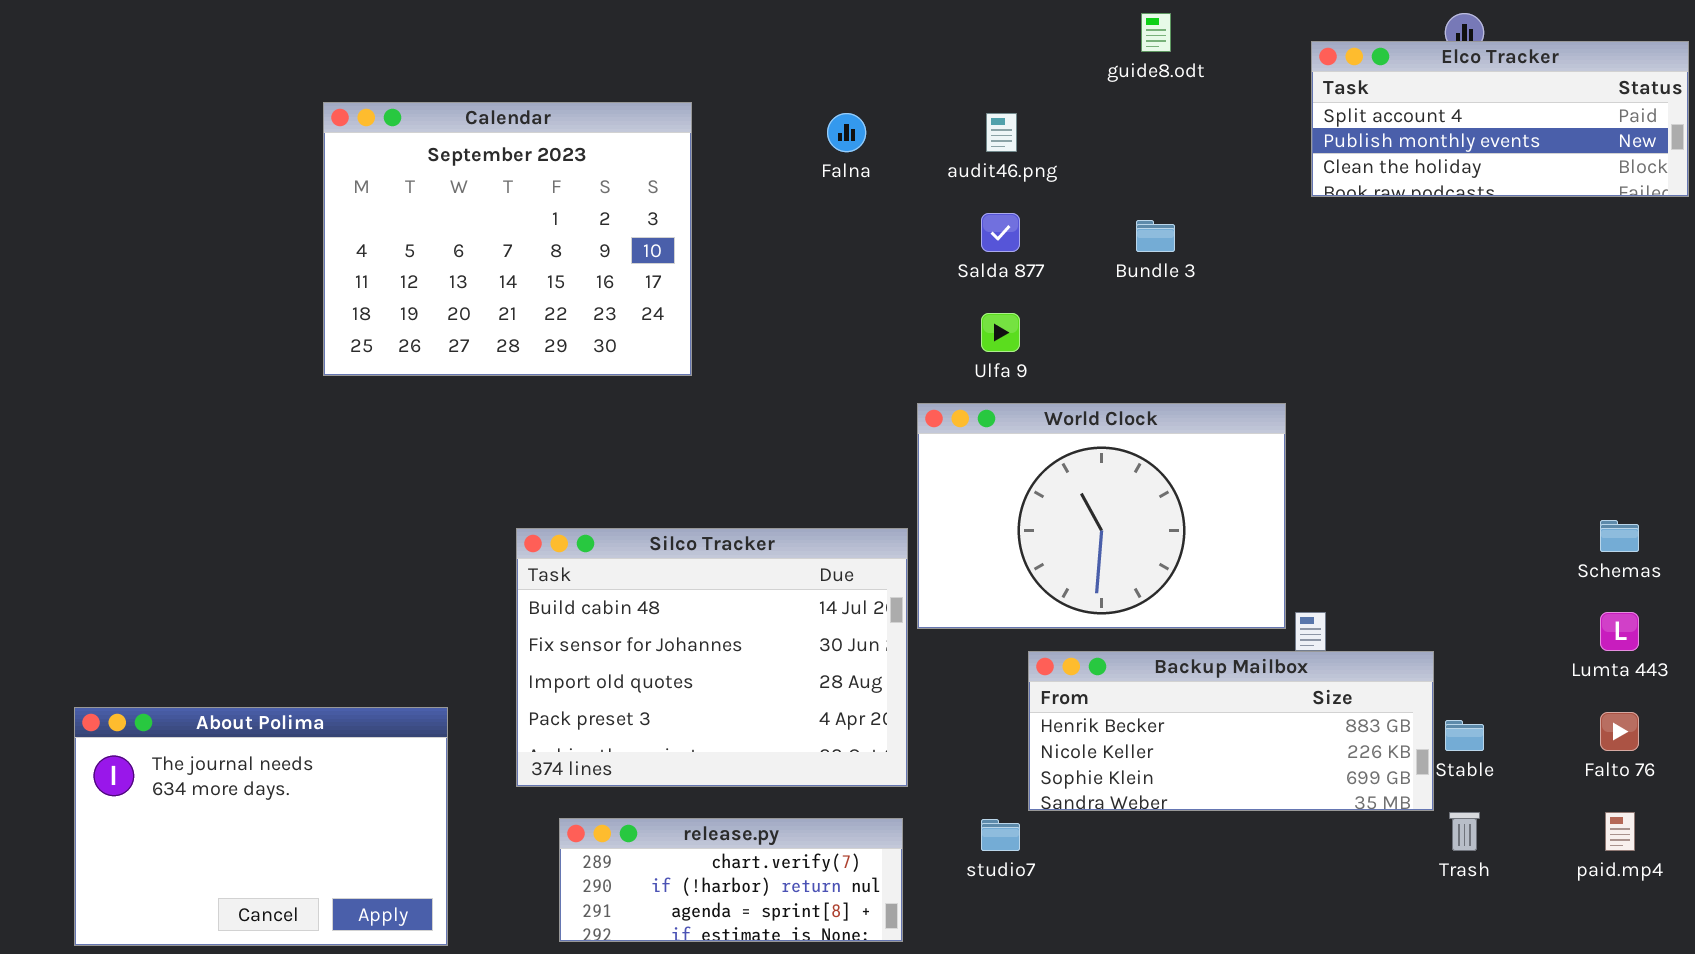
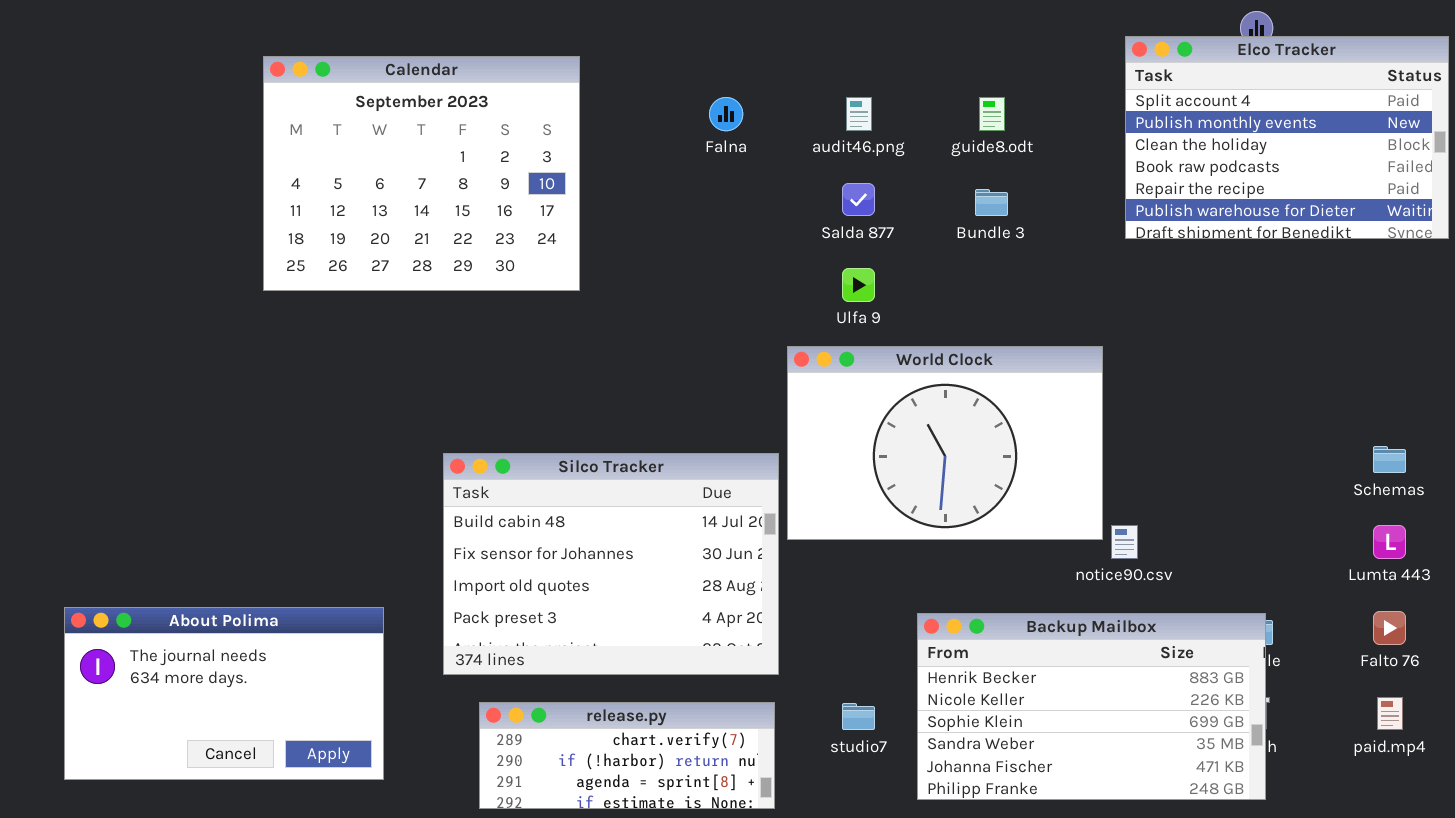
guide8.odt: [1141,13,1171,52] -> [979,97,1005,131], moved
Elco Tracker: [1311,41,1689,197] -> [1125,36,1449,239], resized
Calendar: [323,102,692,376] -> [263,56,580,291], moved
Backup Mailbox: [1028,651,1434,811] -> [917,613,1266,800], moved, resized
About Polima: [74,707,448,946] -> [64,607,384,780], resized

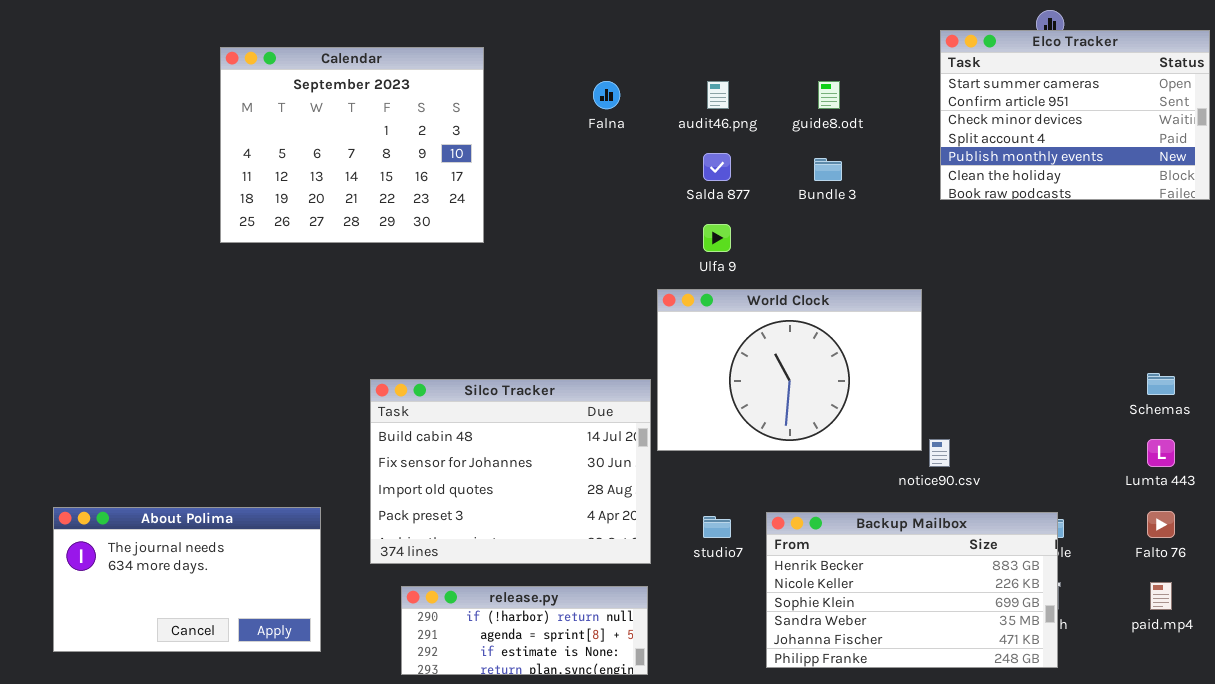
Elco Tracker: [1125,36,1449,239] -> [940,30,1210,200], scrolled up 3 rows
release.py: [479,702,775,809] -> [401,586,648,675], scrolled down 1 row
studio7: [842,703,875,730] -> [703,516,731,538], moved

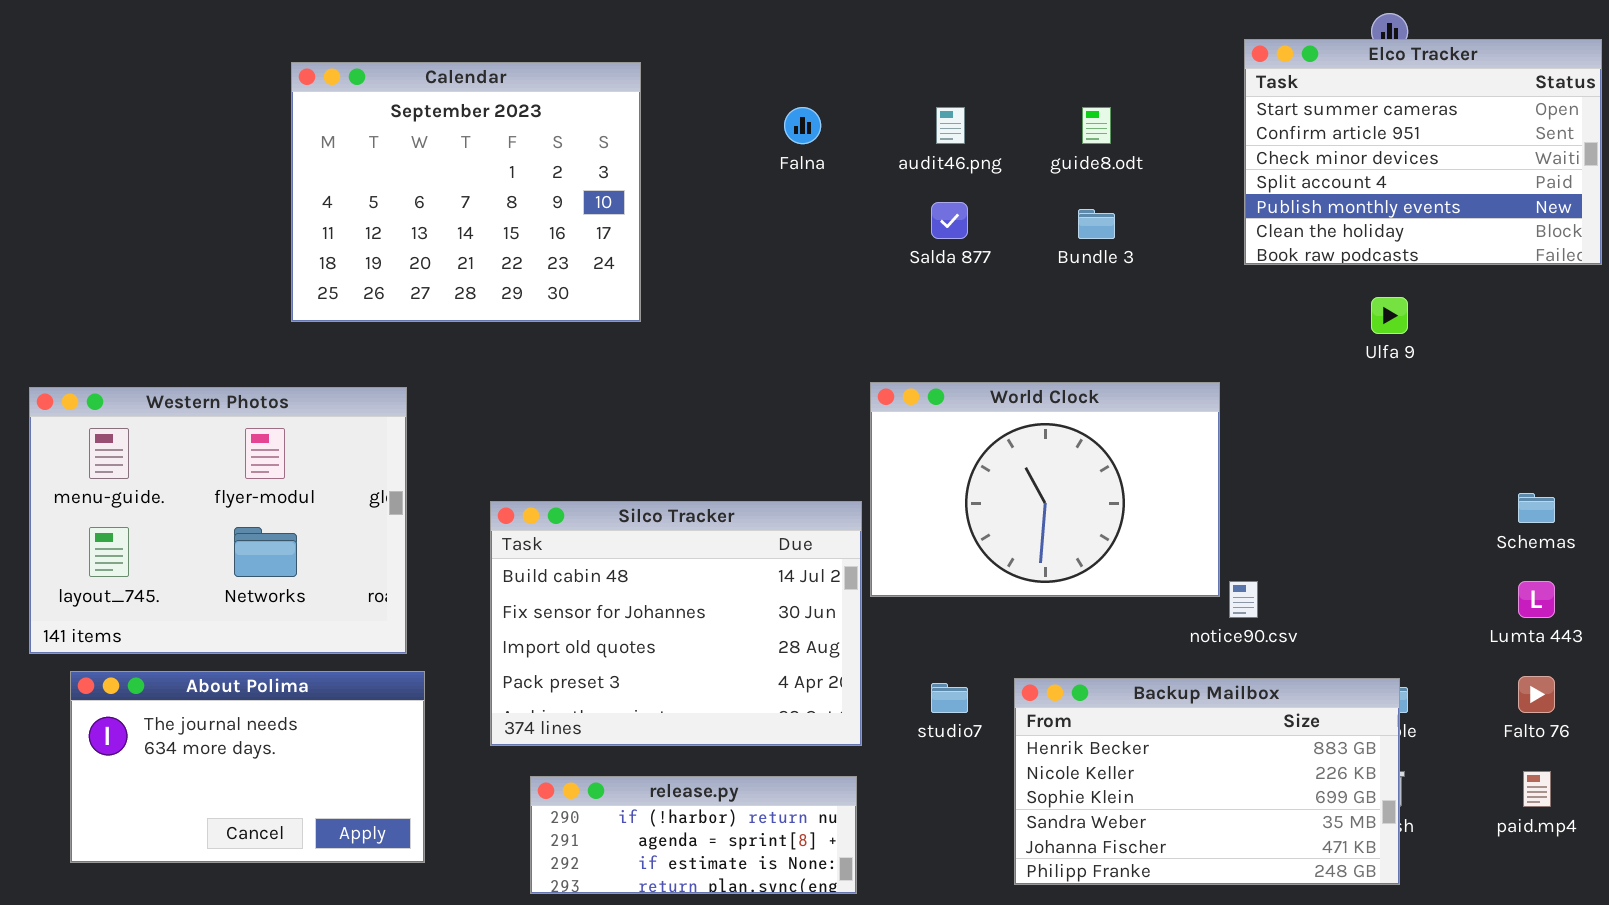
Ulfa 9: [703,224,731,252] -> [1371,297,1408,334], moved
Western Photos: none -> [29,387,407,654], opened

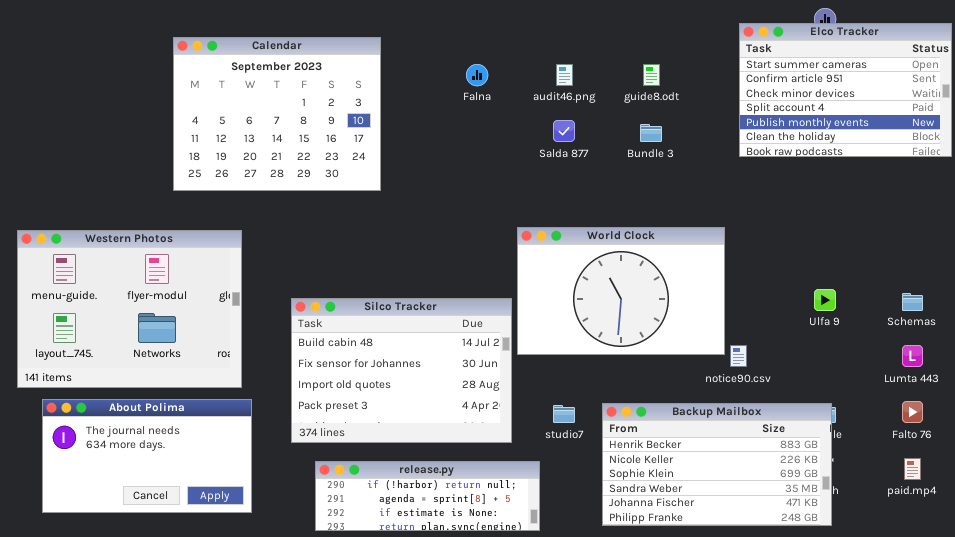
Ulfa 9: [1371,297,1408,334] -> [814,289,836,311], moved
release.py: [530,776,857,894] -> [315,461,540,531], resized

